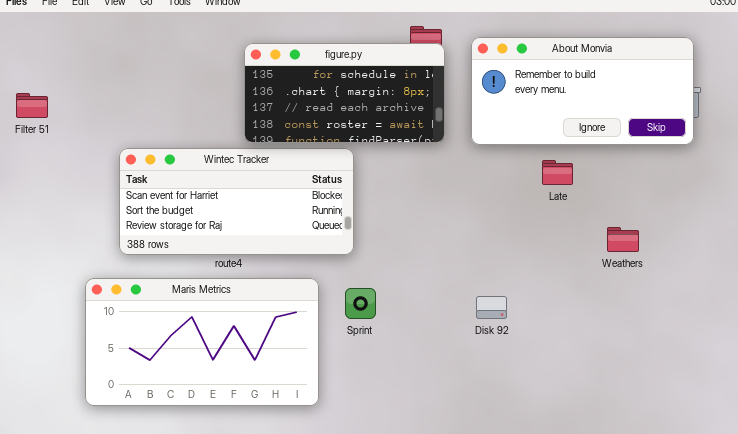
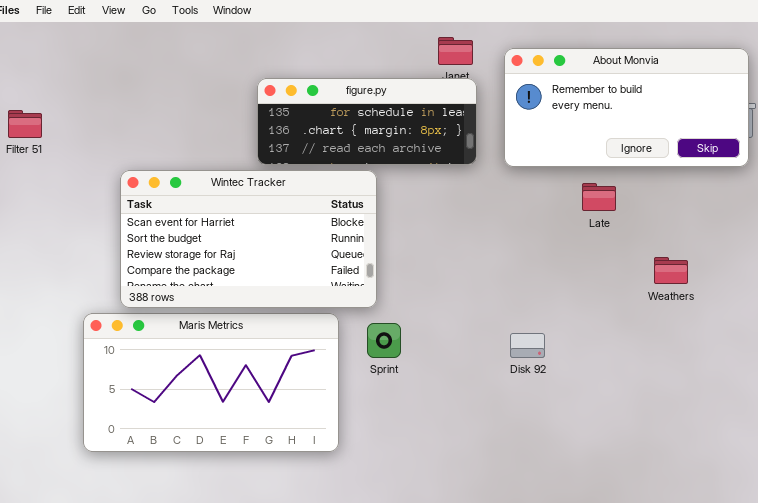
figure.py: [244,43,445,143] -> [257,78,477,165], resized
Wintec Tracker: [119,148,354,255] -> [120,170,377,308], resized

